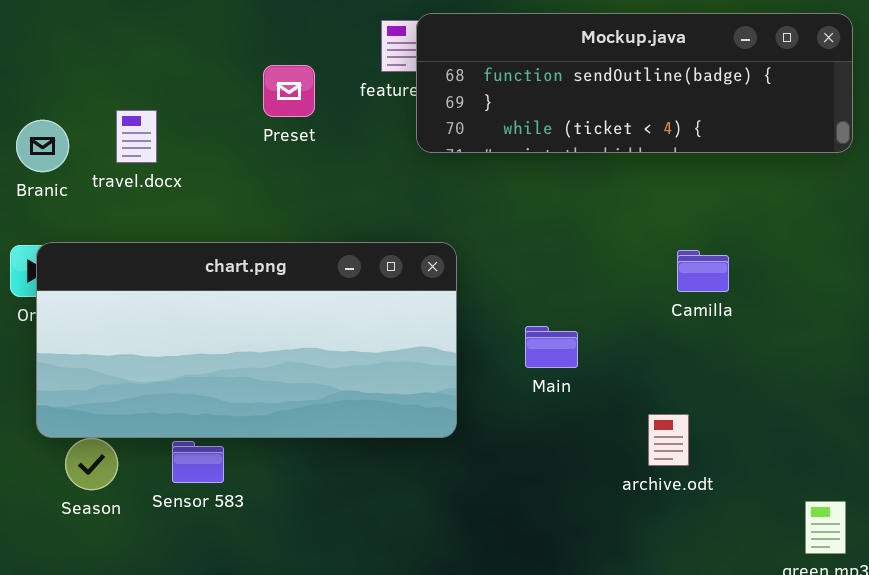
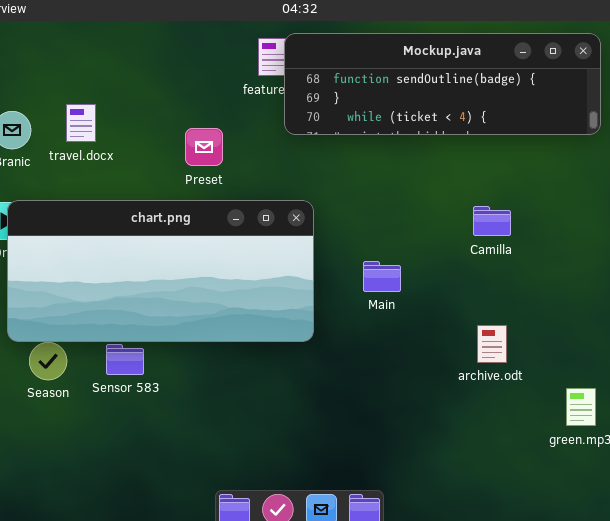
Preset: [263,65,315,117] -> [185,128,223,166], moved
archive.odt: [648,414,689,466] -> [477,325,507,363], moved

